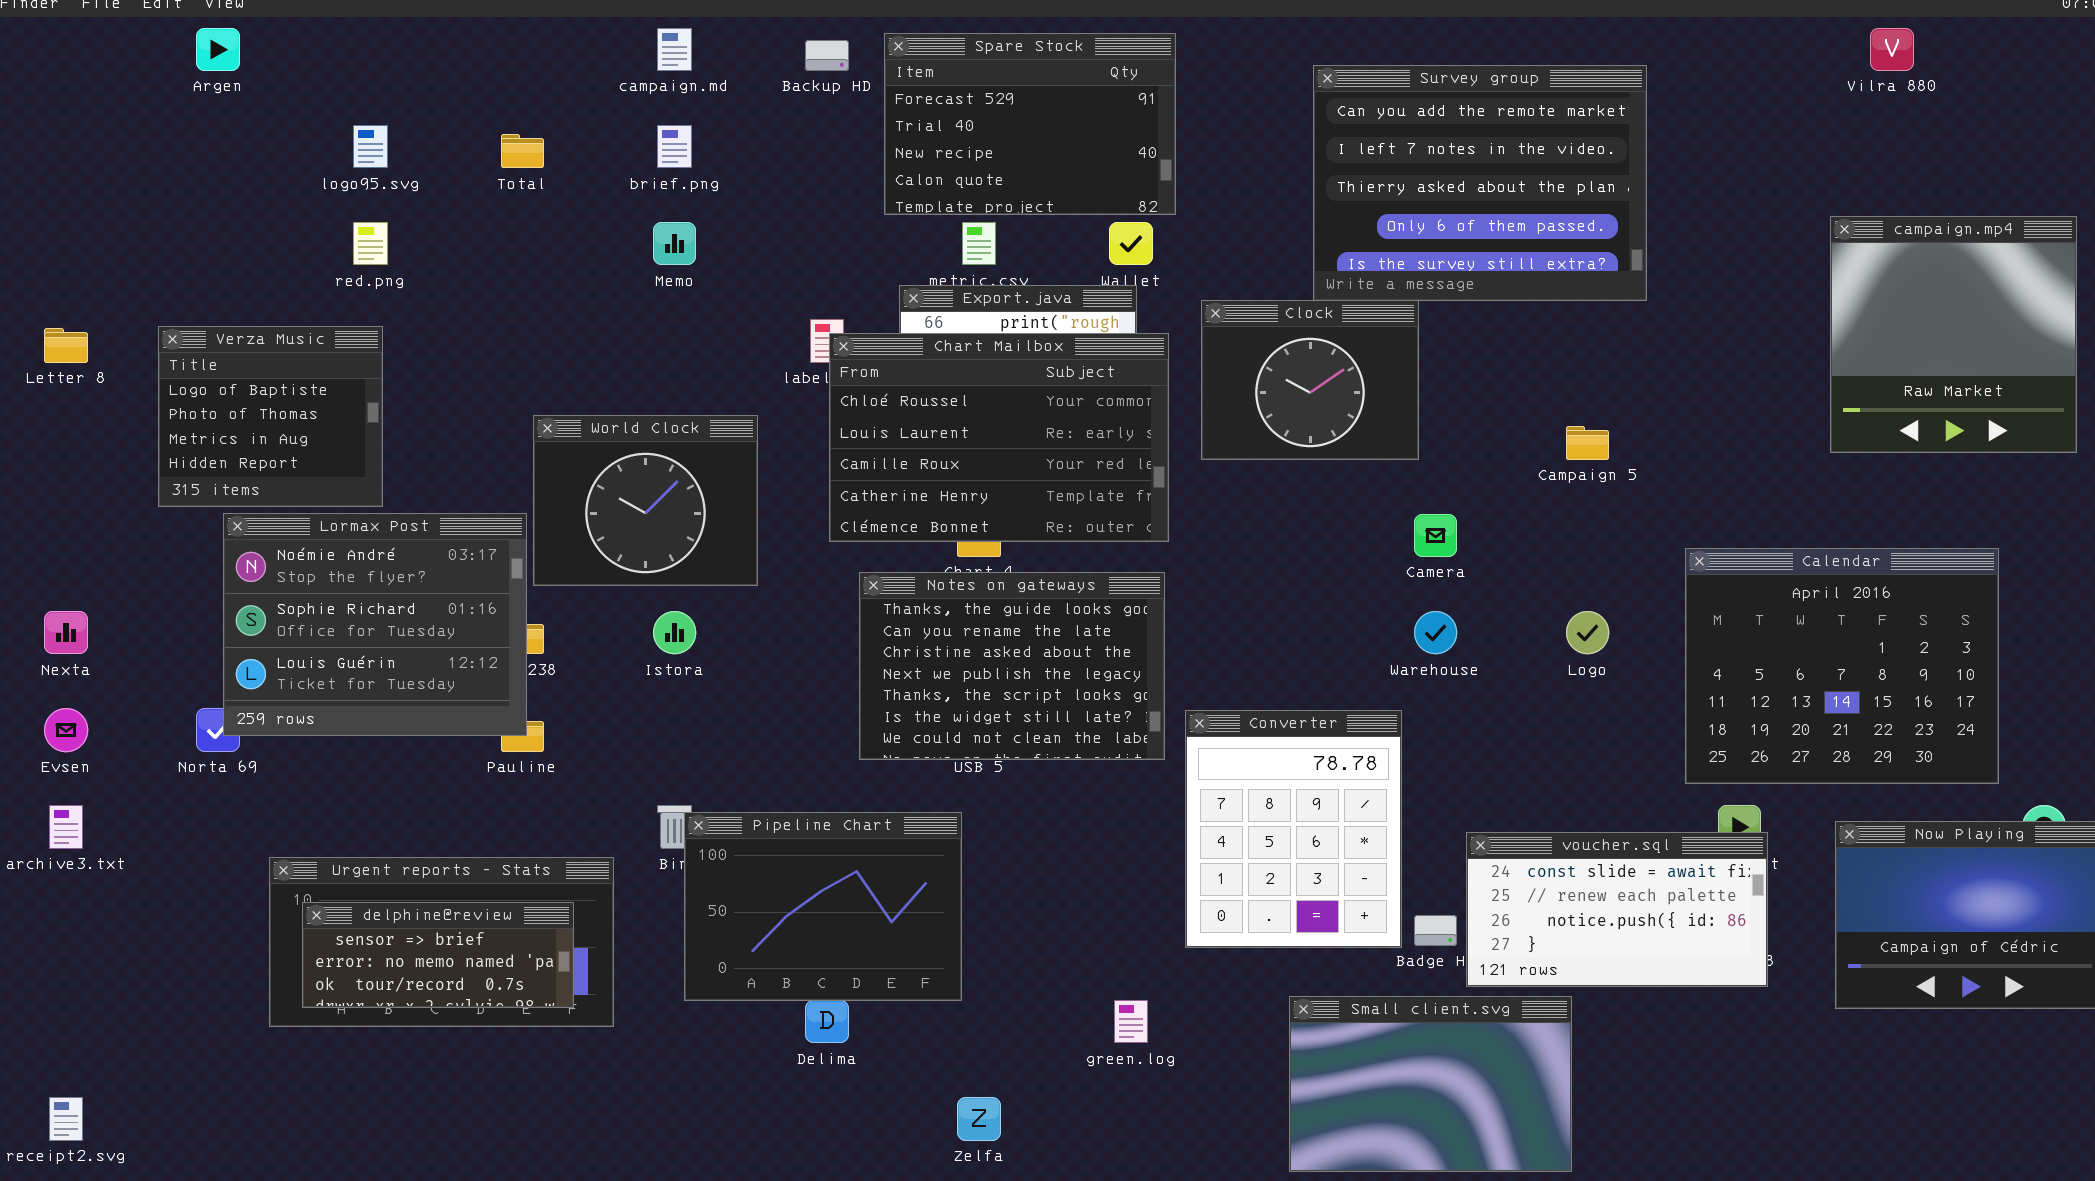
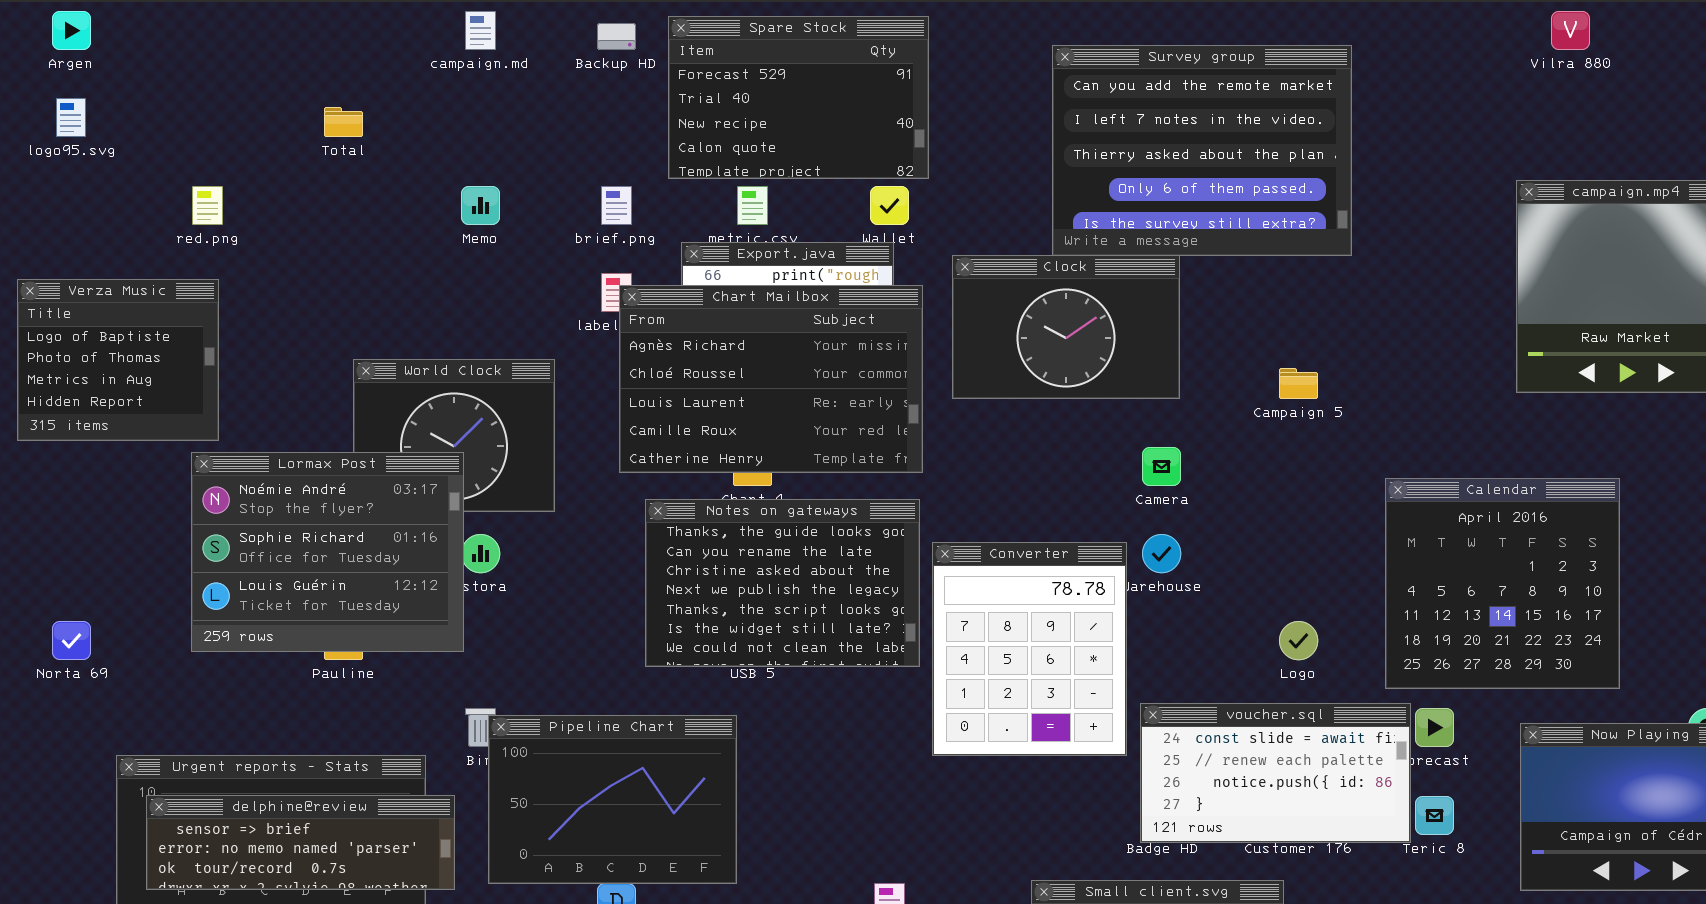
logo95.svg: [353,125,388,168] -> [56,98,86,137], moved
brief.png: [657,125,692,168] -> [601,186,632,225], moved
Clock: [1201,300,1419,460] -> [952,255,1180,399], resized
Chart Mailbox: [829,333,1169,542] -> [619,285,923,473], scrolled up 1 row
Lormax Post: [223,513,527,736] -> [191,452,464,652], moved
Calendar: [1685,548,1999,784] -> [1385,478,1620,689], resized
Logo: [1566,611,1609,654] -> [1279,621,1318,660], moved
Converter: [1185,710,1402,948] -> [932,542,1127,756], moved
voucher.sql: [1466,832,1768,987] -> [1140,703,1411,843], moved
delphine@review: [302,902,574,1008] -> [146,795,455,890], resized

